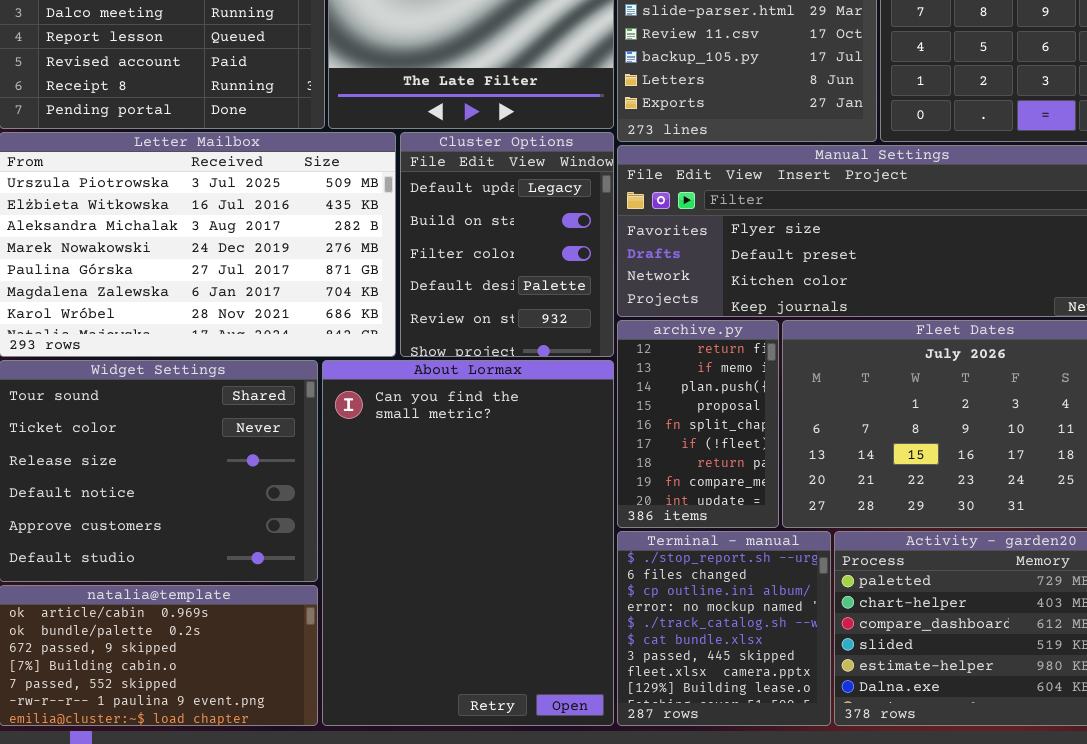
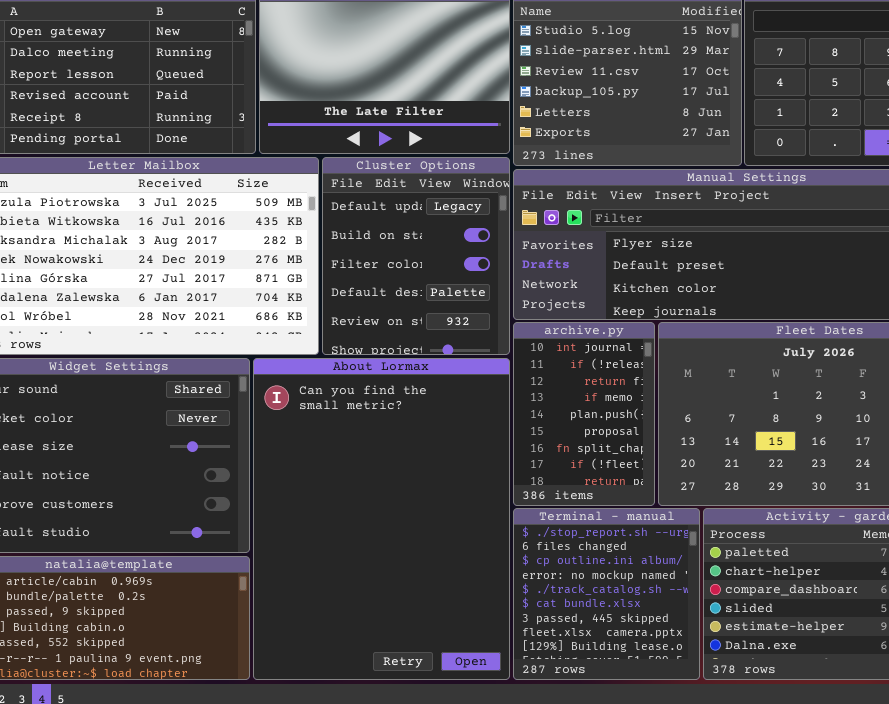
archive.py: [617,320,779,528] -> [513,322,655,506], scrolled up 2 rows

